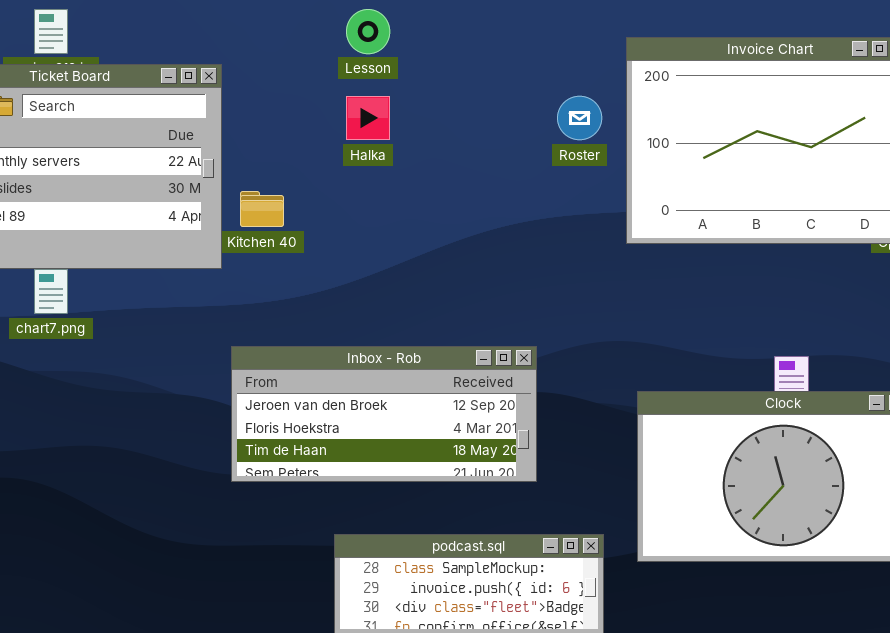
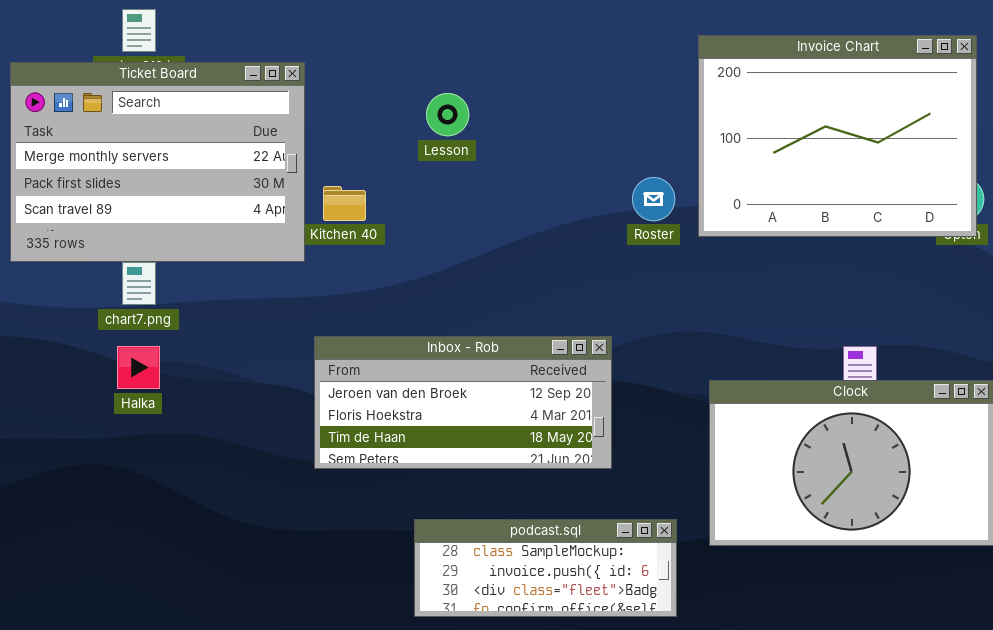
Lesson: [346,9,390,54] -> [426,93,469,136], moved
Halka: [346,96,390,140] -> [117,346,160,389], moved
Roster: [557,96,602,140] -> [632,177,675,221], moved

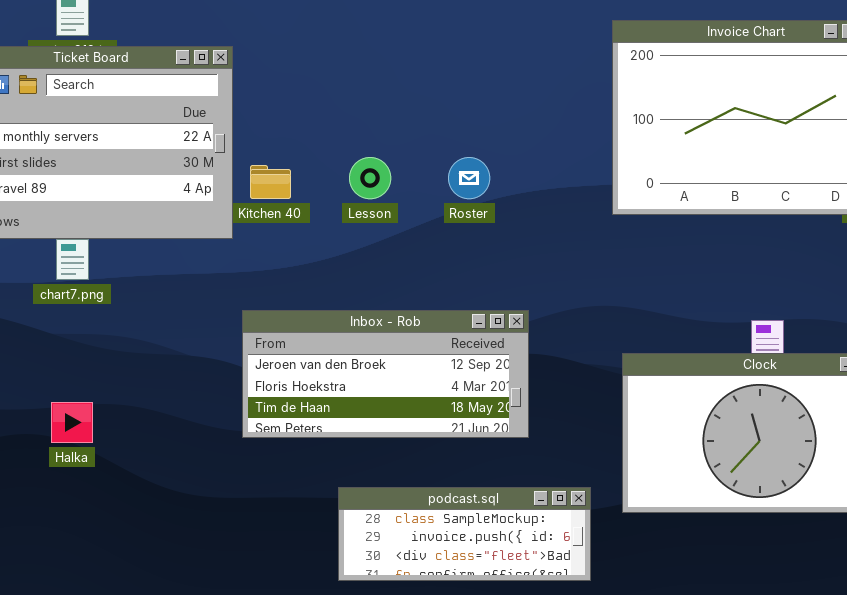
Lesson: [426,93,469,136] -> [349,157,391,199], moved
Roster: [632,177,675,221] -> [448,157,490,199], moved
Halka: [117,346,160,389] -> [51,402,93,443], moved

